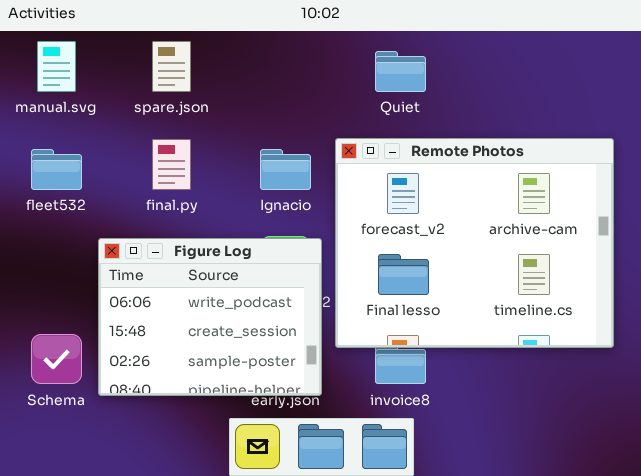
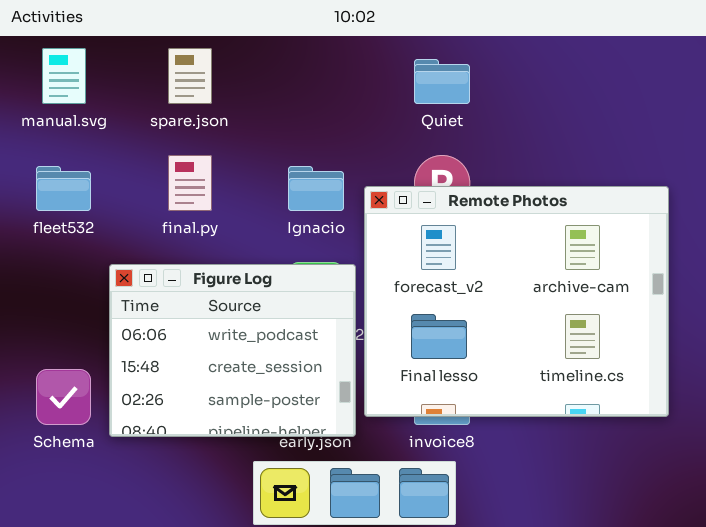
Remote Photos: [335,138,614,348] -> [364,186,669,417], moved

